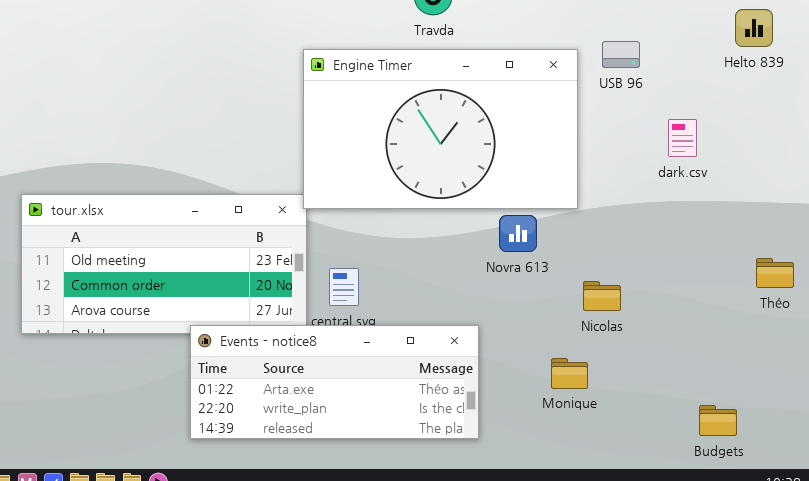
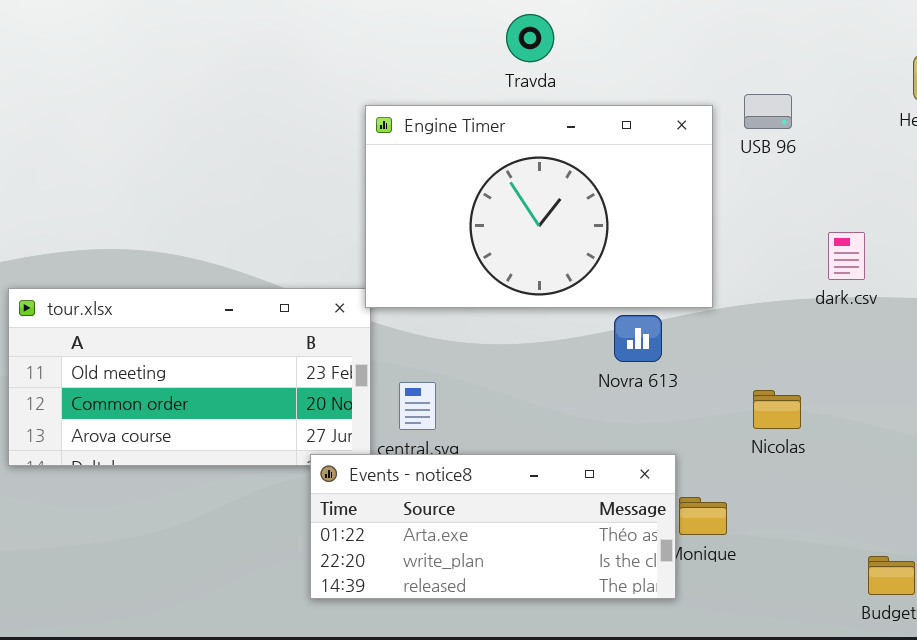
dark.csv: [668,119,697,157] -> [828,232,865,280], moved
Nicolas: [583,281,621,311] -> [753,390,801,429], moved
Events - notice8: [190,325,479,439] -> [310,454,676,599], moved

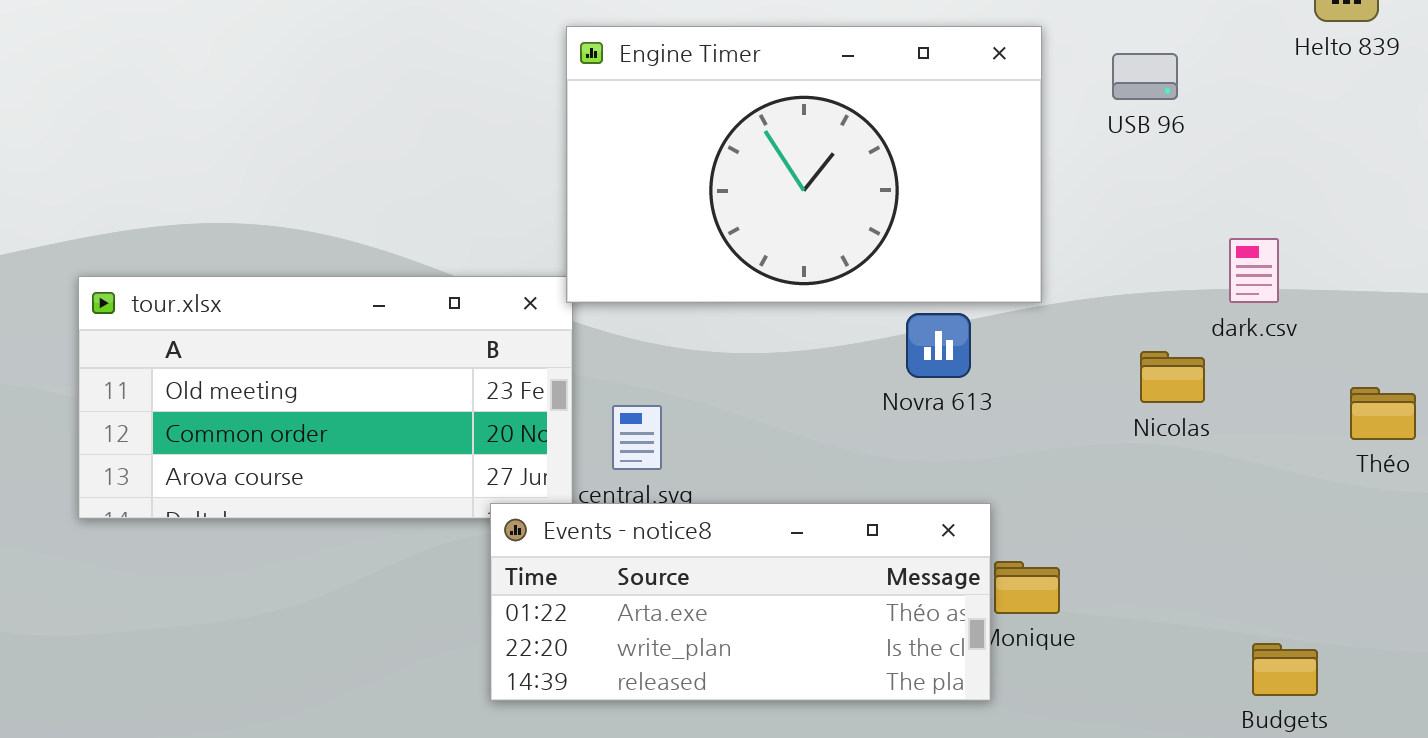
USB 96: [744,94,792,129] -> [1112,53,1178,100], moved
dark.csv: [828,232,865,280] -> [1229,238,1279,303], moved
Nicolas: [753,390,801,429] -> [1140,351,1205,403], moved

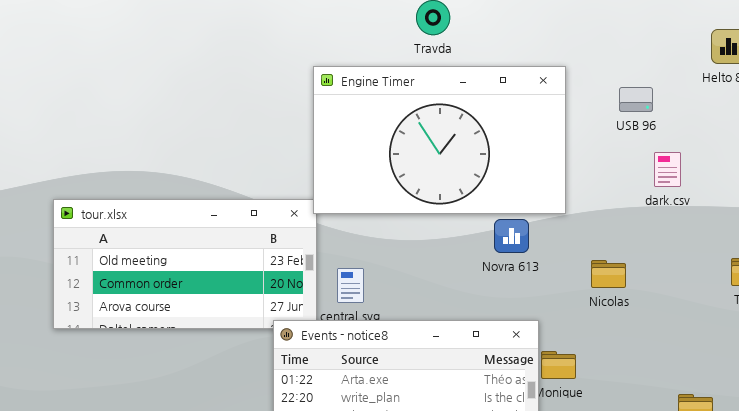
USB 96: [1112,53,1178,100] -> [619,87,653,112], moved
dark.csv: [1229,238,1279,303] -> [654,152,681,187], moved
Nicolas: [1140,351,1205,403] -> [591,260,626,288], moved

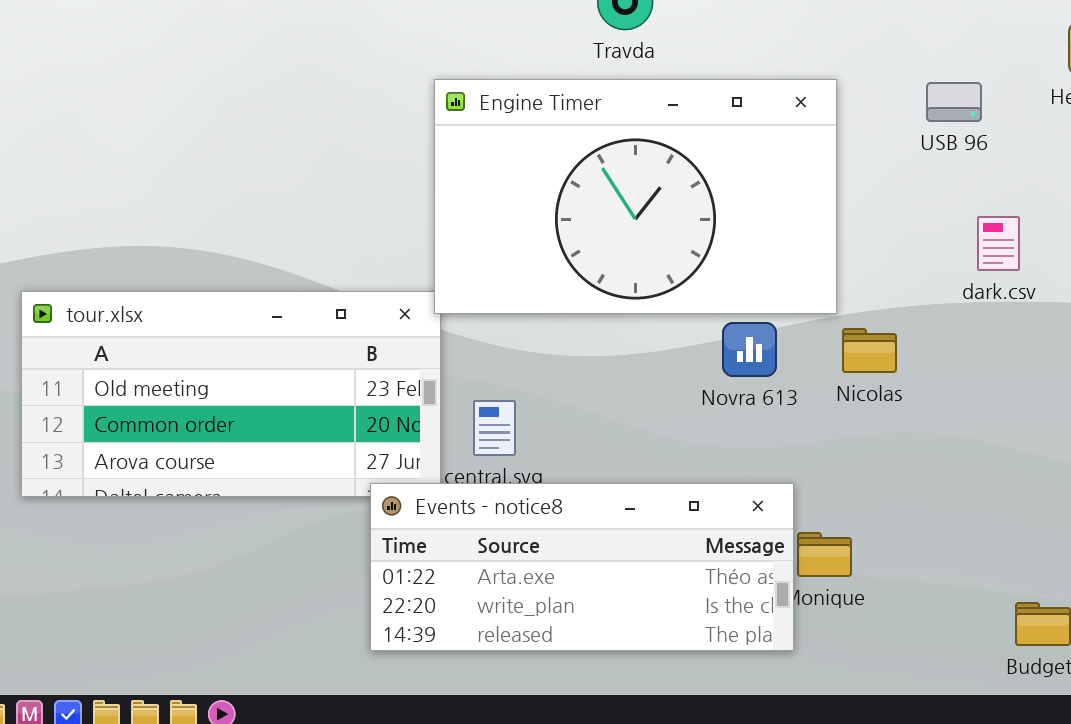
USB 96: [619,87,653,112] -> [926,82,982,122], moved
Nicolas: [591,260,626,288] -> [842,328,897,373], moved

